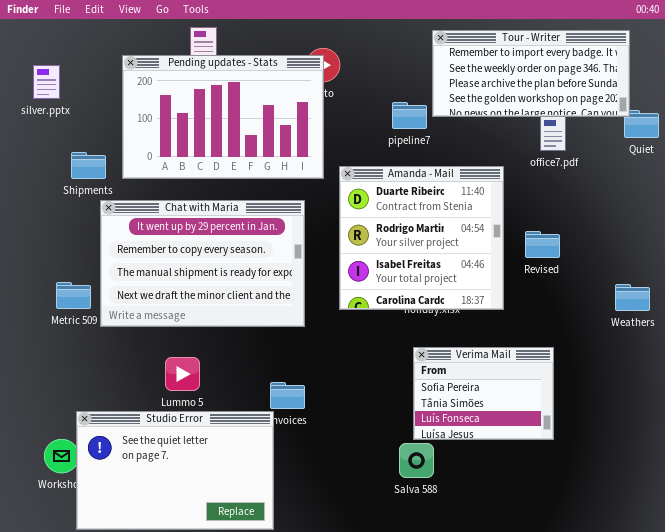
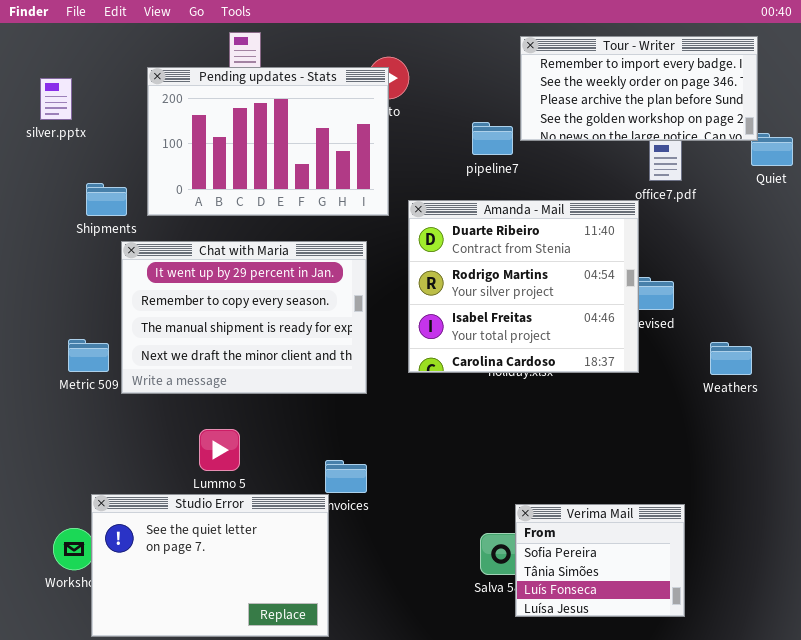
Amanda - Mail: [339,166,504,310] -> [408,200,639,373], resized
Weathers: [615,284,650,311] -> [710,342,752,375], moved
Verima Mail: [413,347,554,440] -> [515,504,685,617], moved

